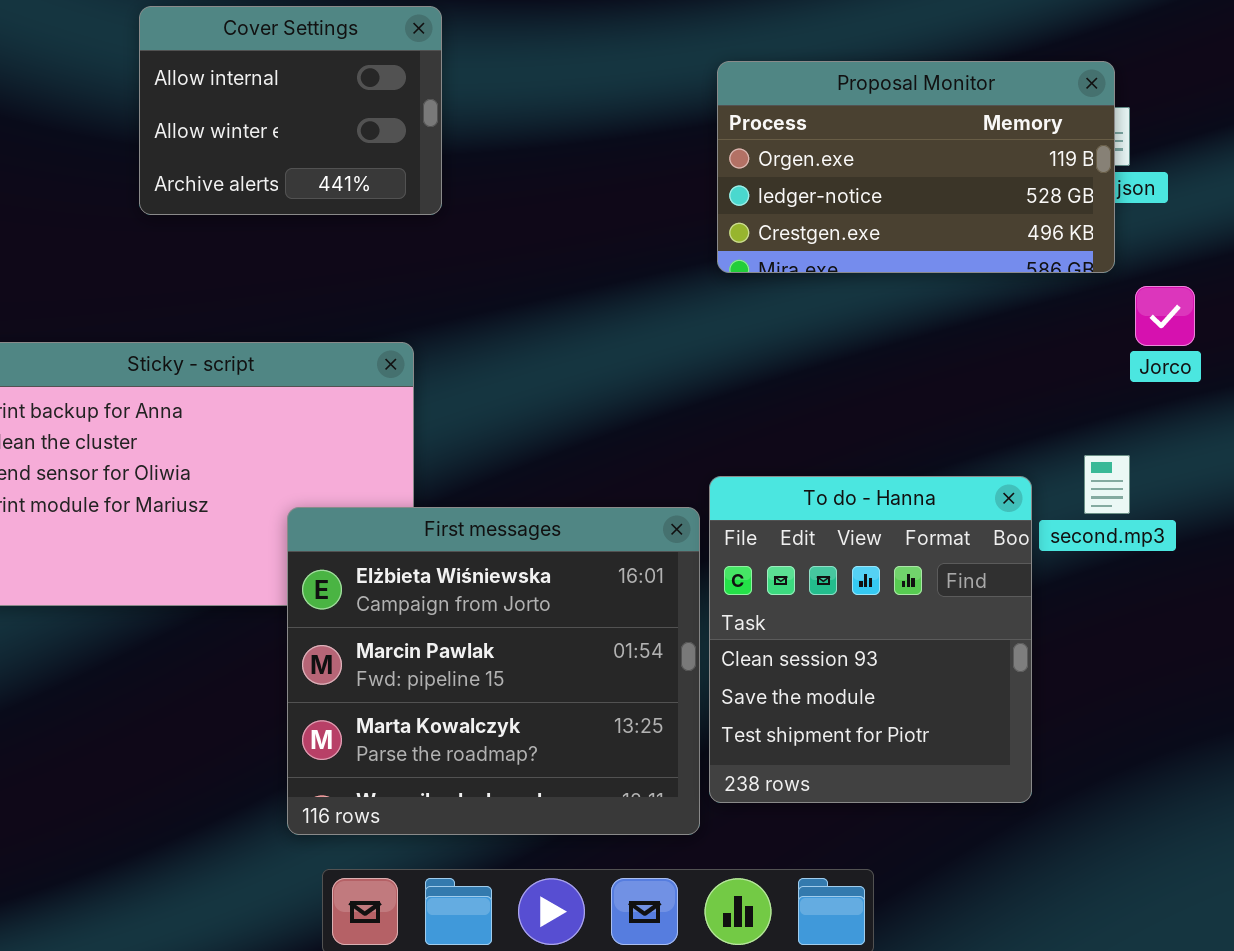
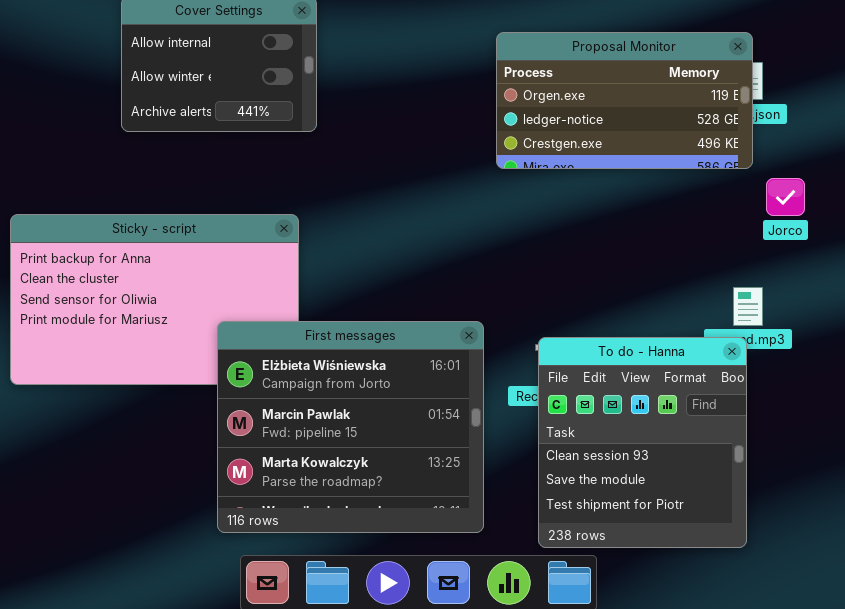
To do - Hanna: [709,476,1032,803] -> [538,337,747,548], moved

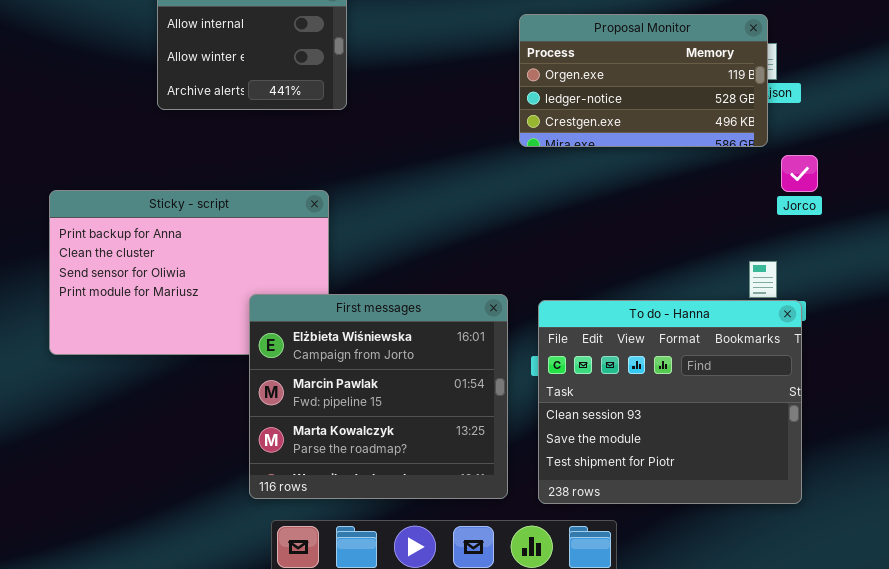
To do - Hanna: [538,337,747,548] -> [538,300,802,504], moved, resized

